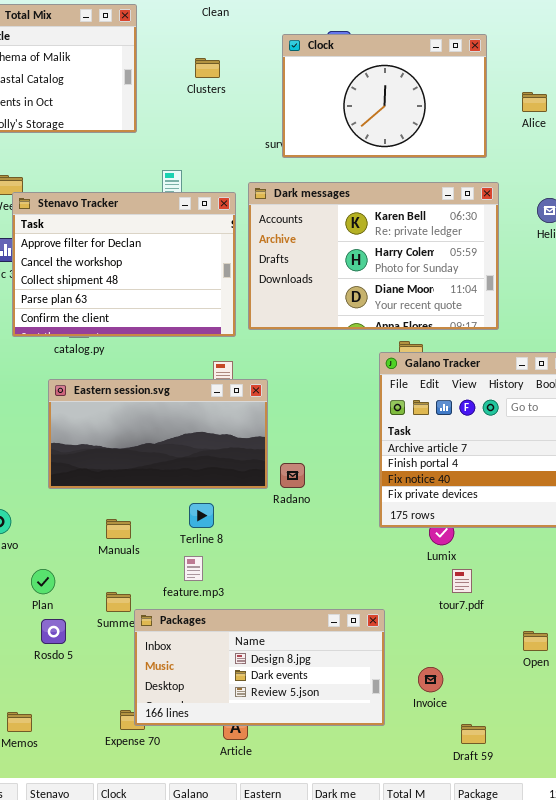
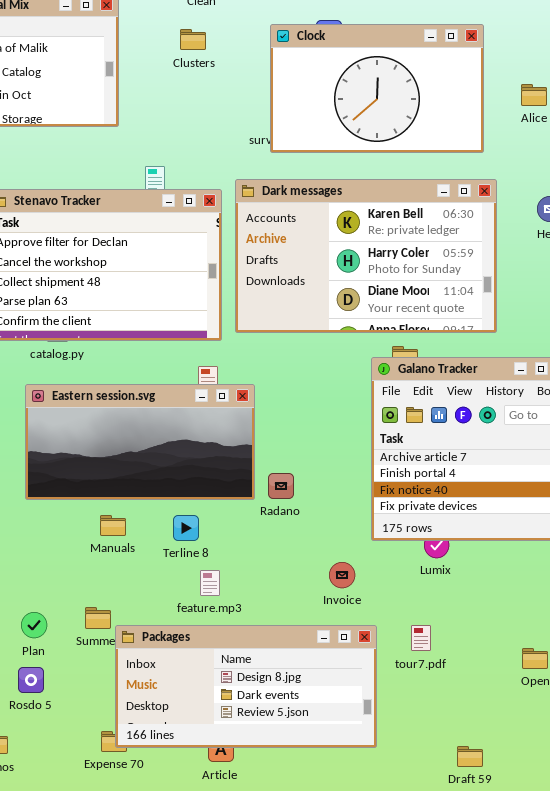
Clusters: [195,58,220,78] -> [180,29,206,50], moved
Manuals: [106,519,131,539] -> [100,515,126,536], moved
feature.mp3: [184,556,203,581] -> [200,570,220,596], moved
tour7.pdf: [452,569,472,593] -> [411,625,431,651], moved
Plan: [31,569,55,594] -> [21,612,47,638], moved
Rosdo 5: [41,619,66,644] -> [18,667,44,693], moved
Invoice: [418,667,443,692] -> [329,562,355,588], moved

